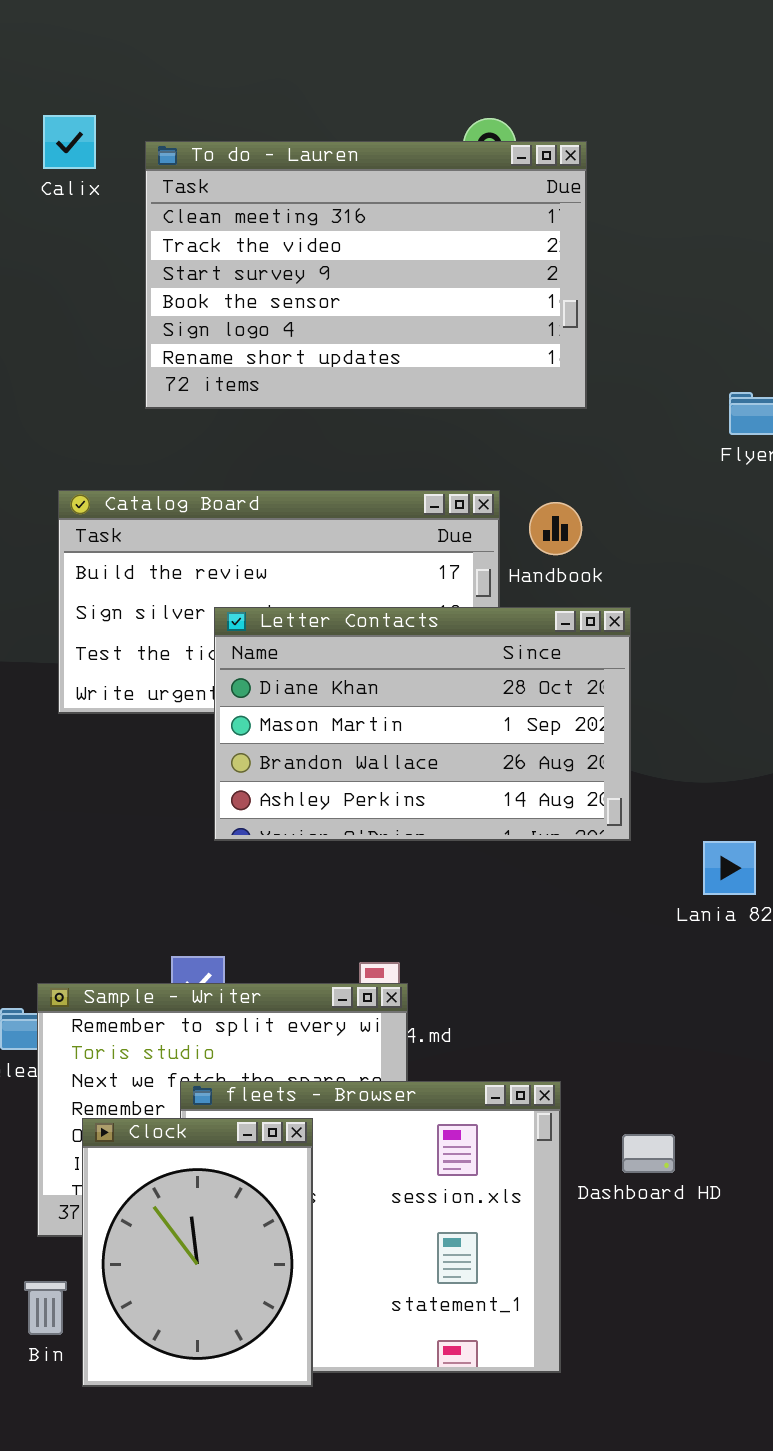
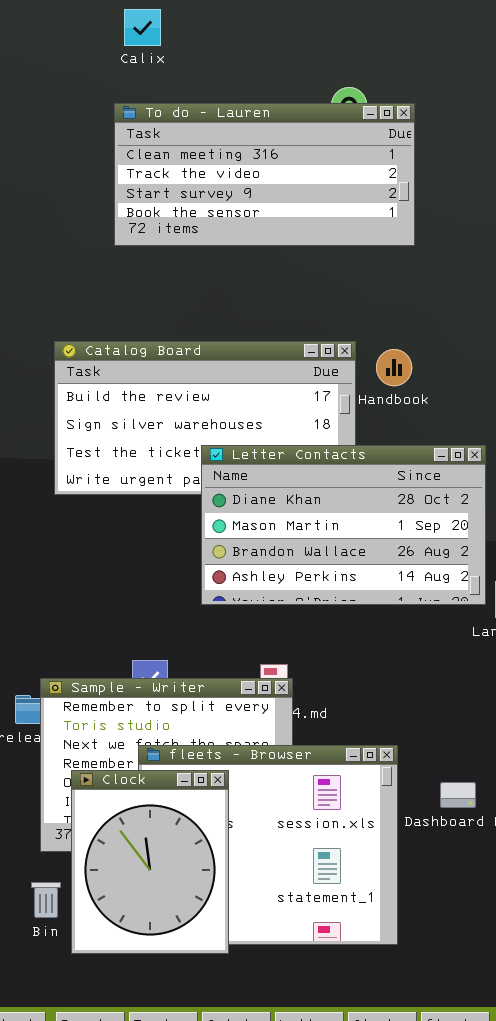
Calix: [43,115,96,169] -> [124,9,161,46], moved
To do - Lauren: [145,141,587,409] -> [114,103,415,246], resized
Letter Contacts: [214,607,631,841] -> [201,445,486,605], moved

